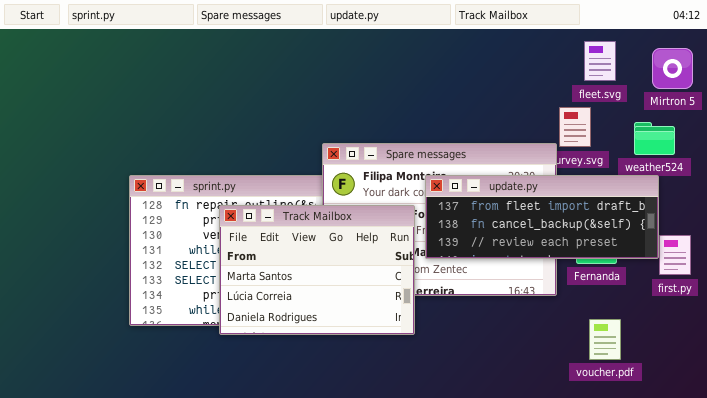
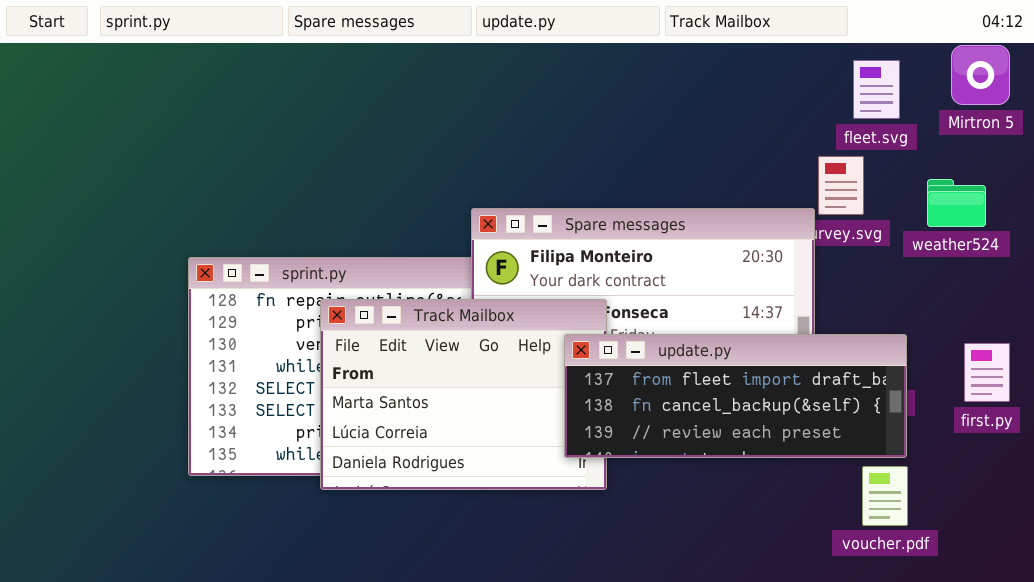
Mirtron 5: [652,48,693,89] -> [951,45,1010,105], moved
update.py: [425,175,659,259] -> [564,334,907,458], moved

